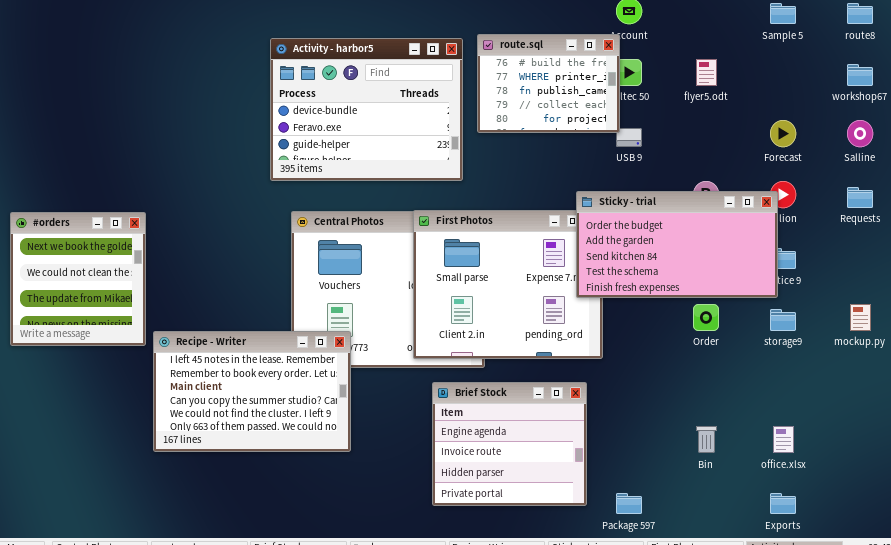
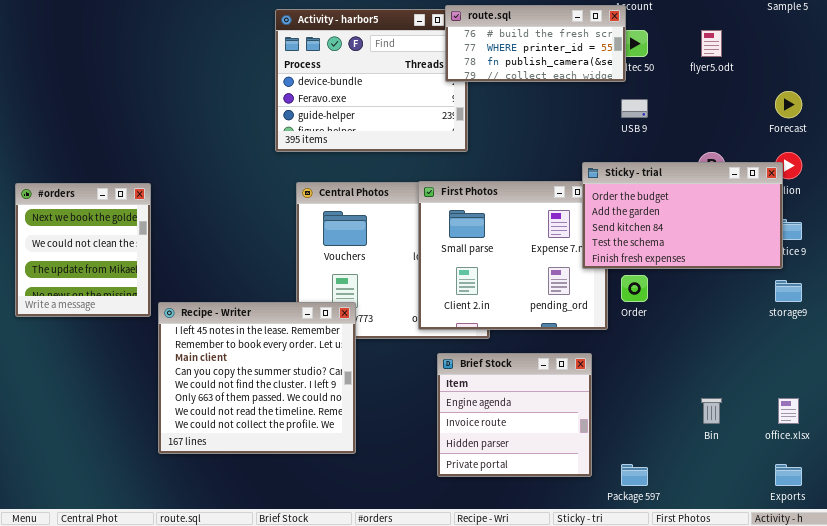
route.sql: [477,34,620,133] -> [445,5,626,82], resized
Order: [693,304,719,331] -> [621,275,648,302], moved
Recipe - Writer: [153,331,351,452] -> [158,302,356,454], resized

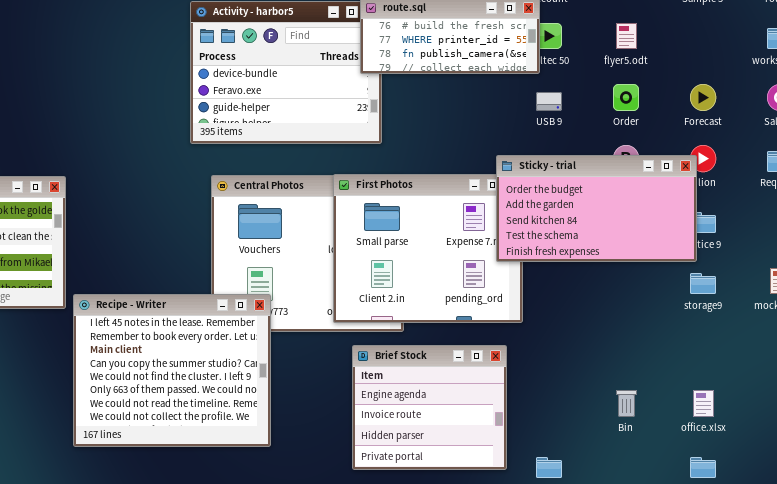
Order: [621,275,648,302] -> [613,84,639,111], moved

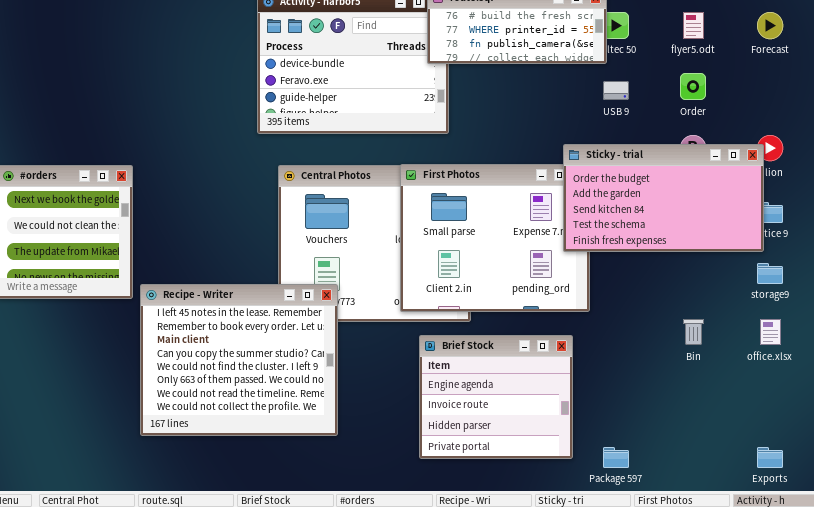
Forecast: [690,84,716,111] -> [757,12,783,39], moved
Bin: [616,390,637,417] -> [683,319,704,345], moved
office.xlsx: [693,390,714,417] -> [760,319,781,345], moved

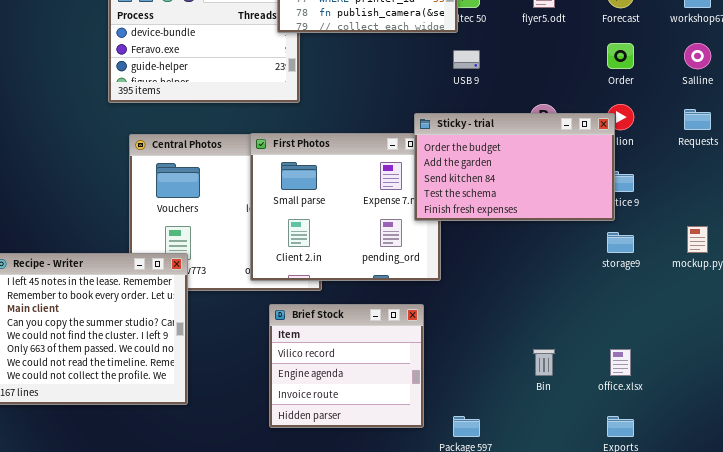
Order: [680,73,706,100] -> [607,43,634,69], moved
Bin: [683,319,704,345] -> [533,349,555,376], moved
office.xlsx: [760,319,781,345] -> [610,349,631,376], moved
Brief Stock: [419,335,573,459] -> [269,304,424,428], scrolled up 1 row

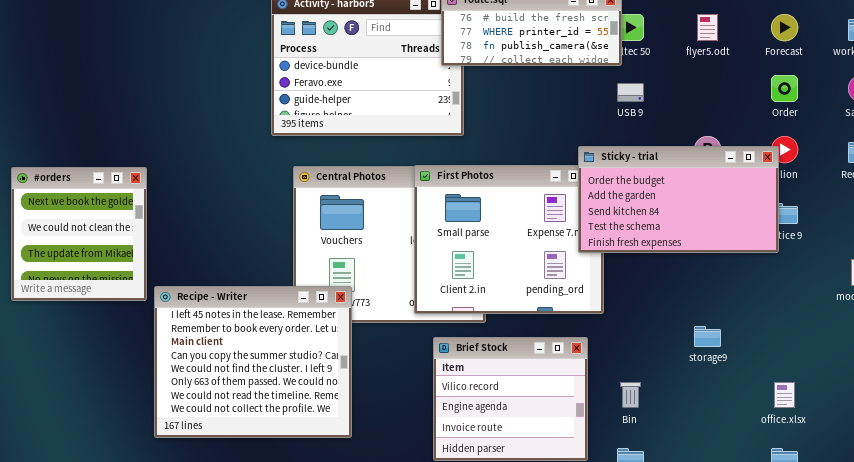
storage9: [607,232,634,253] -> [694,326,721,347], moved
Bin: [533,349,555,376] -> [620,382,641,408], moved

